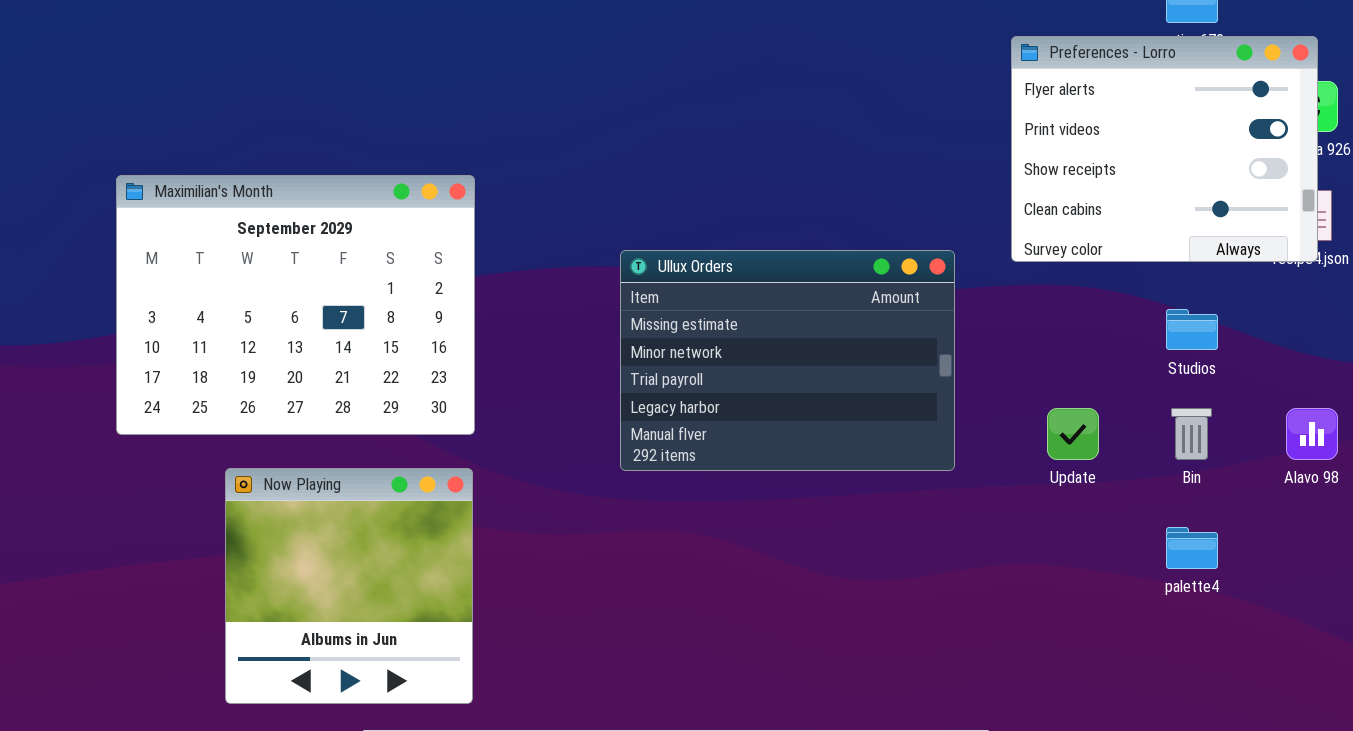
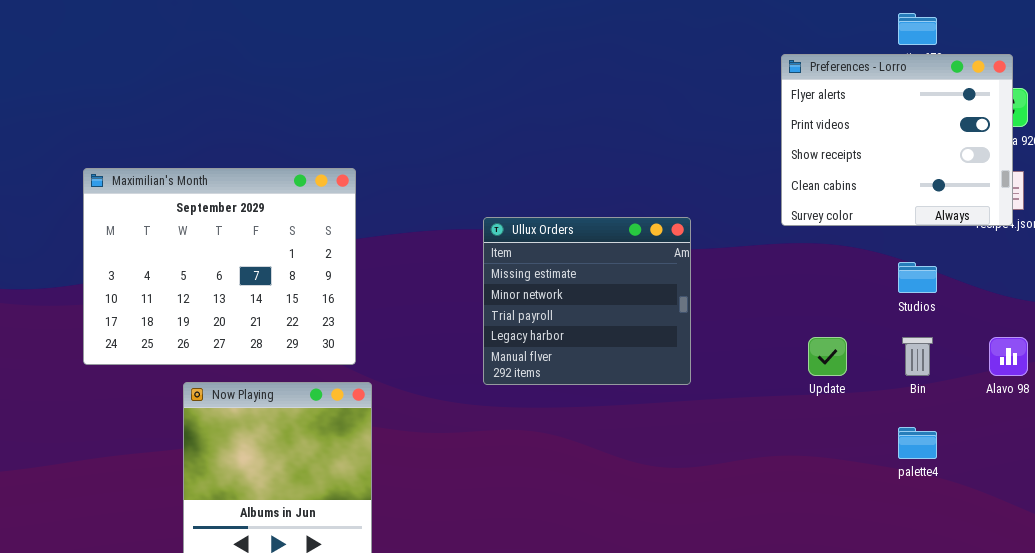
Maximilian's Month: [116,175,475,435] -> [83,168,356,365], moved
Ullux Orders: [620,250,955,471] -> [483,217,691,385], resized

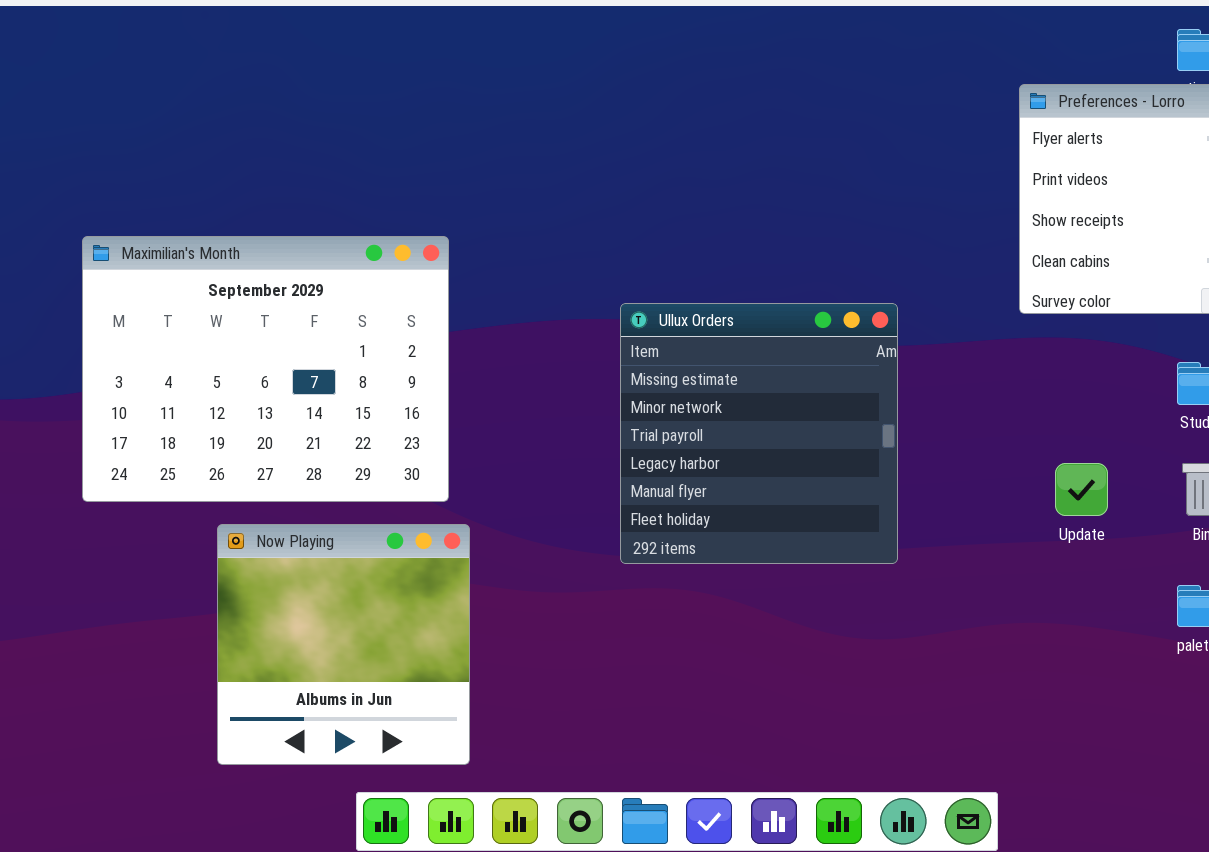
Ullux Orders: [483,217,691,385] -> [620,303,898,564], resized

